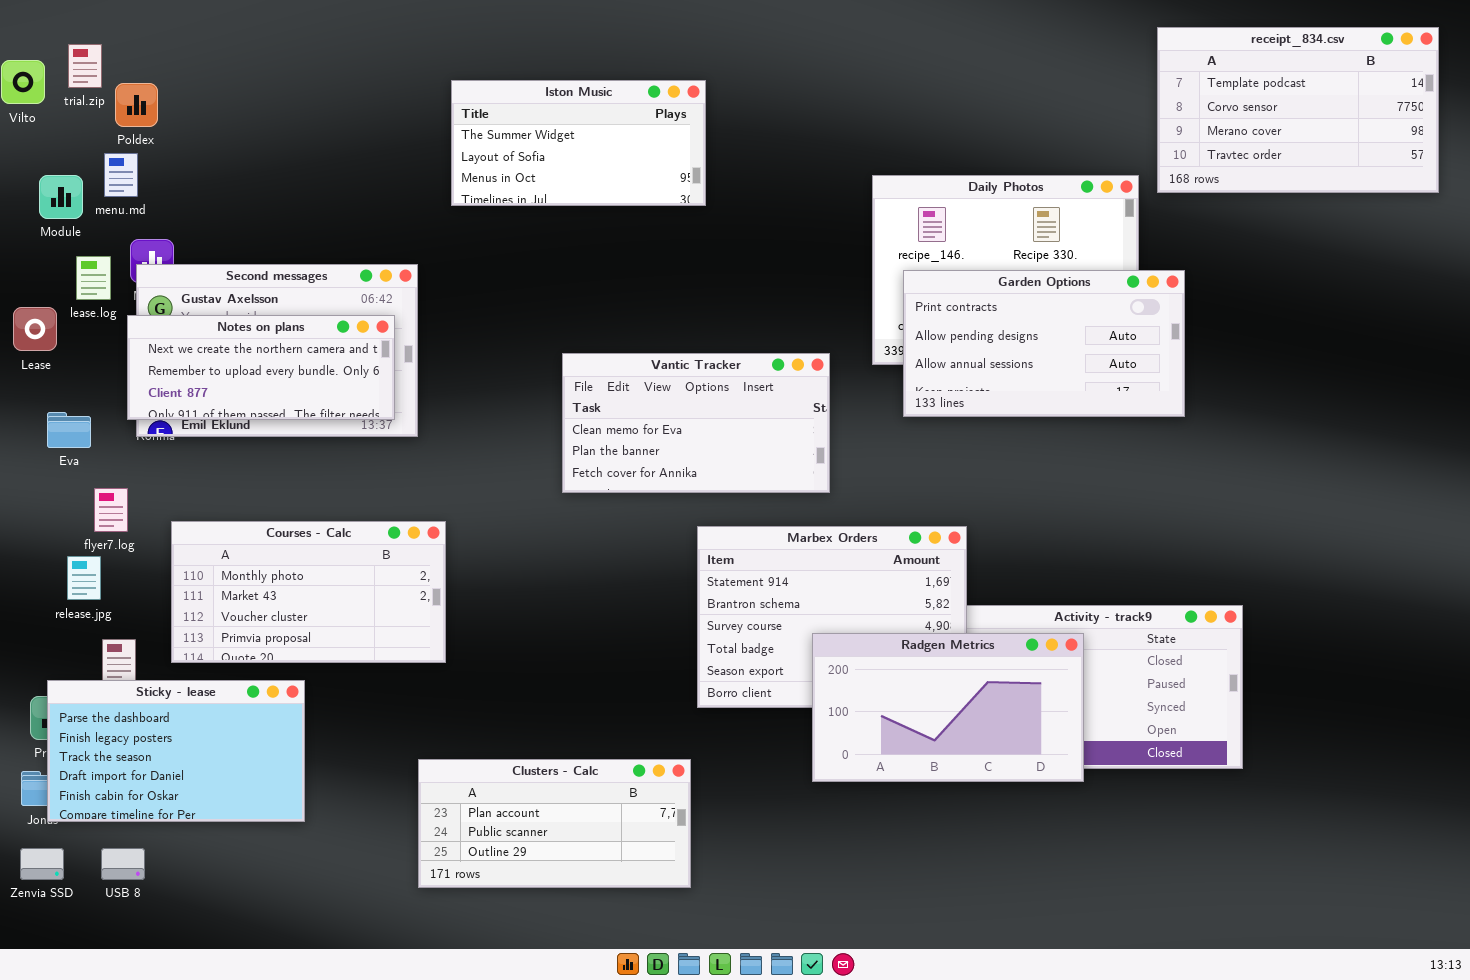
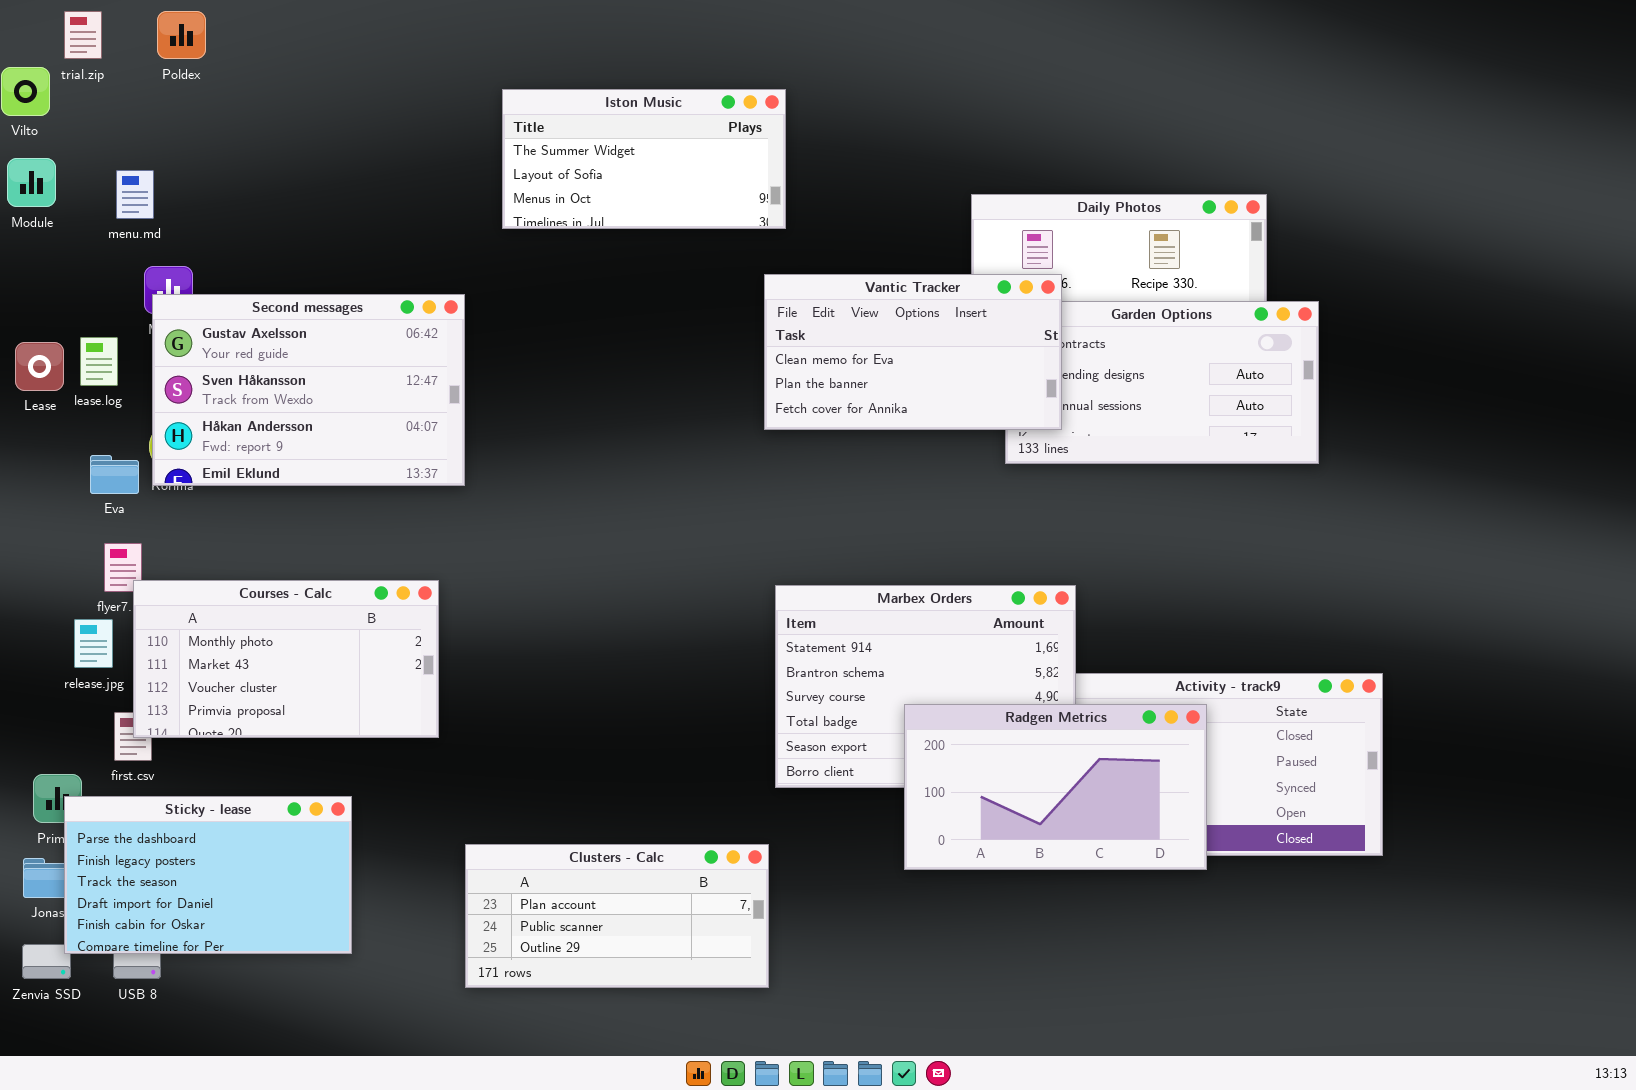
receipt_834.csv: [1157,27,1439,193] -> none, closed
trial.zip: [68,44,102,88] -> [64,11,102,59], moved
Poldex: [115,83,158,127] -> [157,11,206,59], moved
Module: [39,175,83,219] -> [7,158,56,207], moved
lease.log: [76,256,111,300] -> [80,337,118,386], moved
Notes on plans: [127,315,395,420] -> none, closed
Vantic Tracker: [562,353,830,493] -> [764,274,1062,430], moved
Eva: [47,412,91,448] -> [90,455,139,494], moved
Courses - Calc: [171,521,446,663] -> [133,580,439,738], moved
Sticky - lease: [47,680,305,822] -> [64,796,352,954], moved

